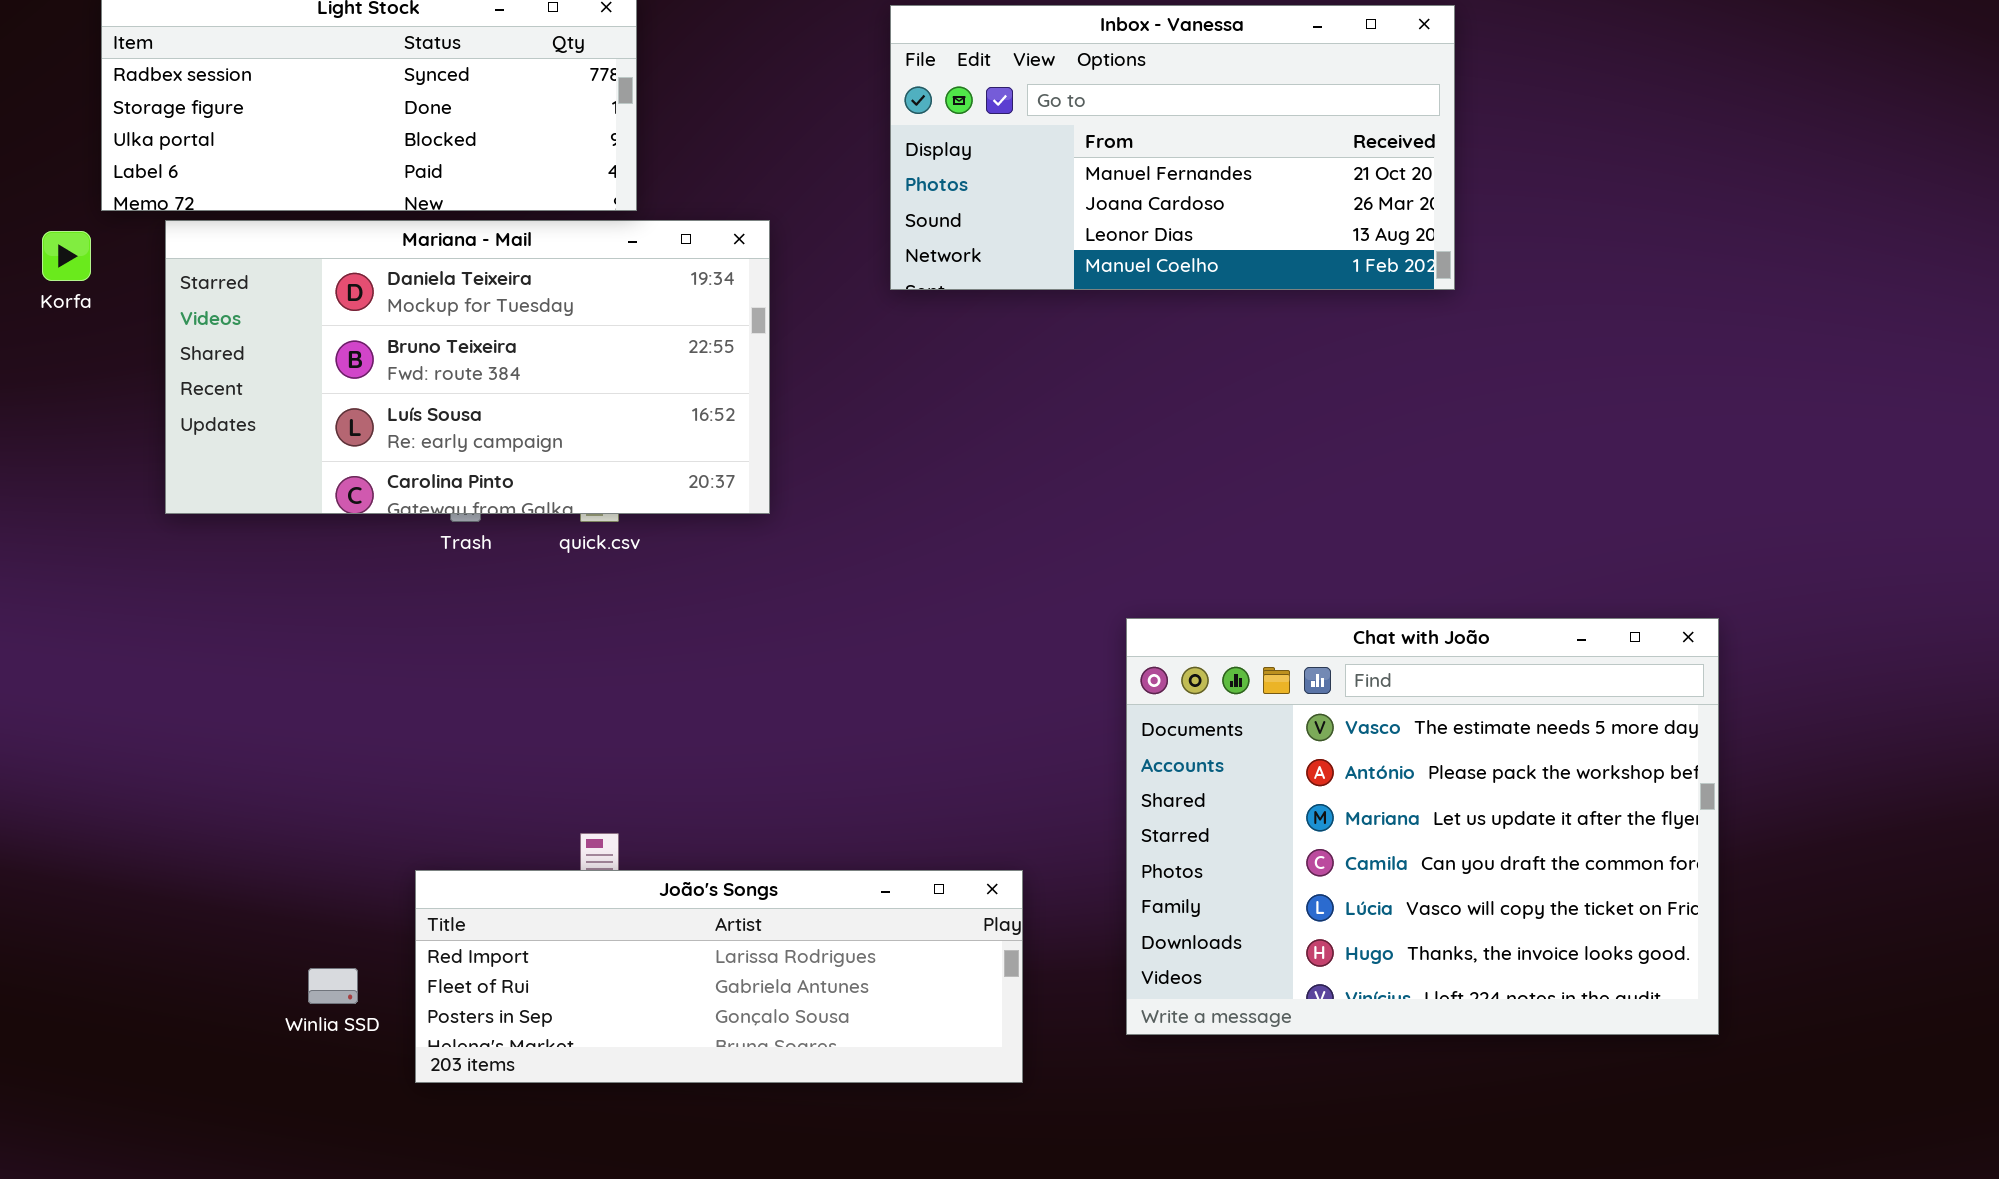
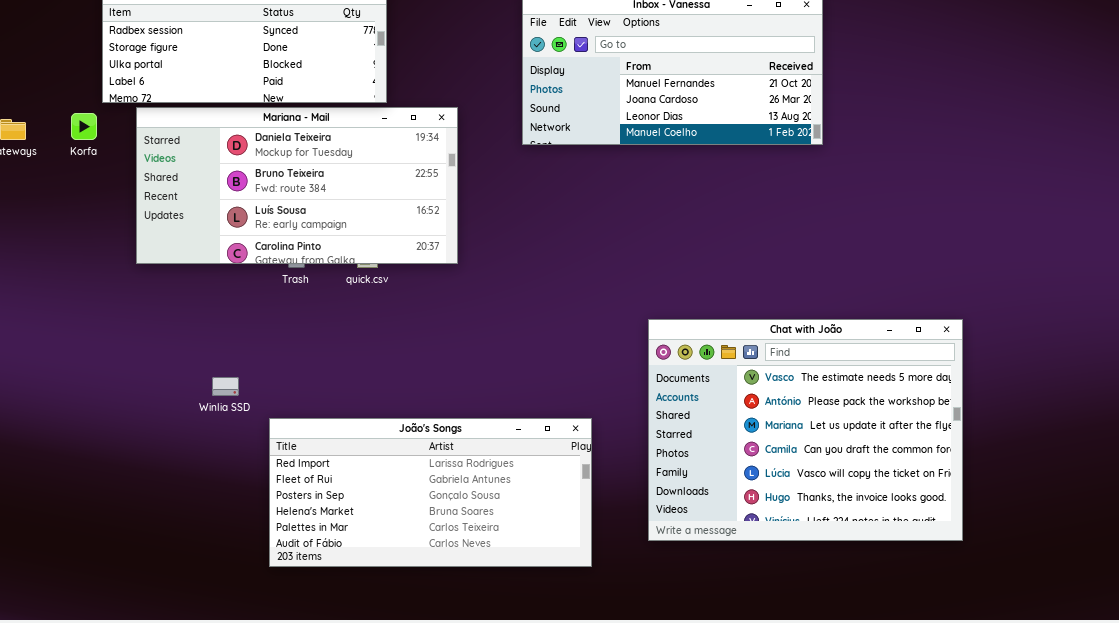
João's Songs: [415,870,1023,1083] -> [269,418,592,567], resized
Winlia SSD: [308,968,358,1004] -> [212,377,239,396], moved

